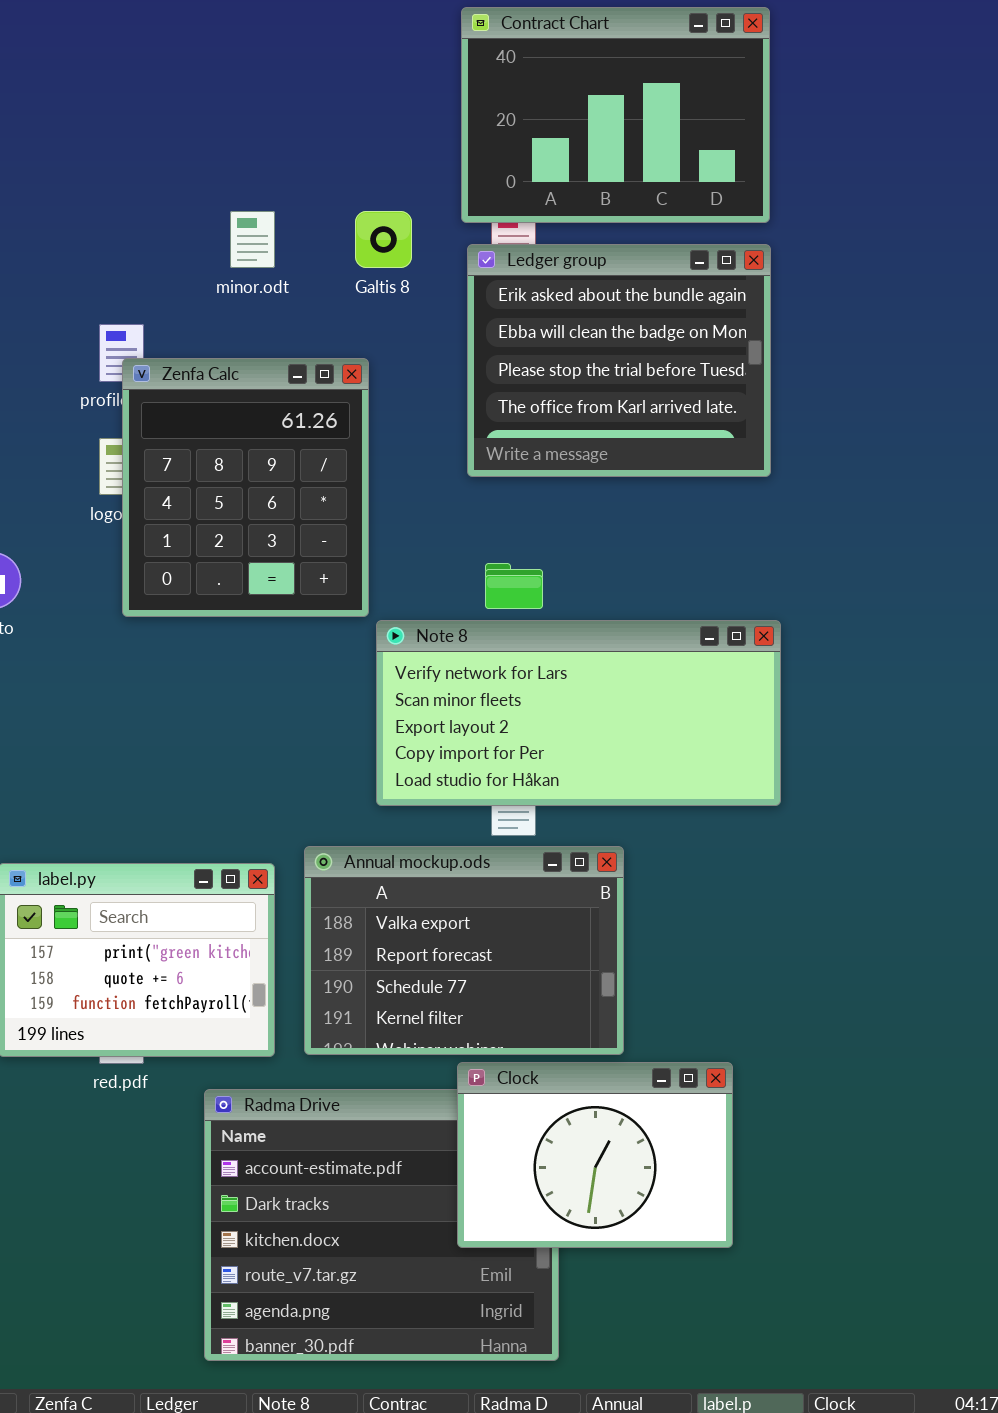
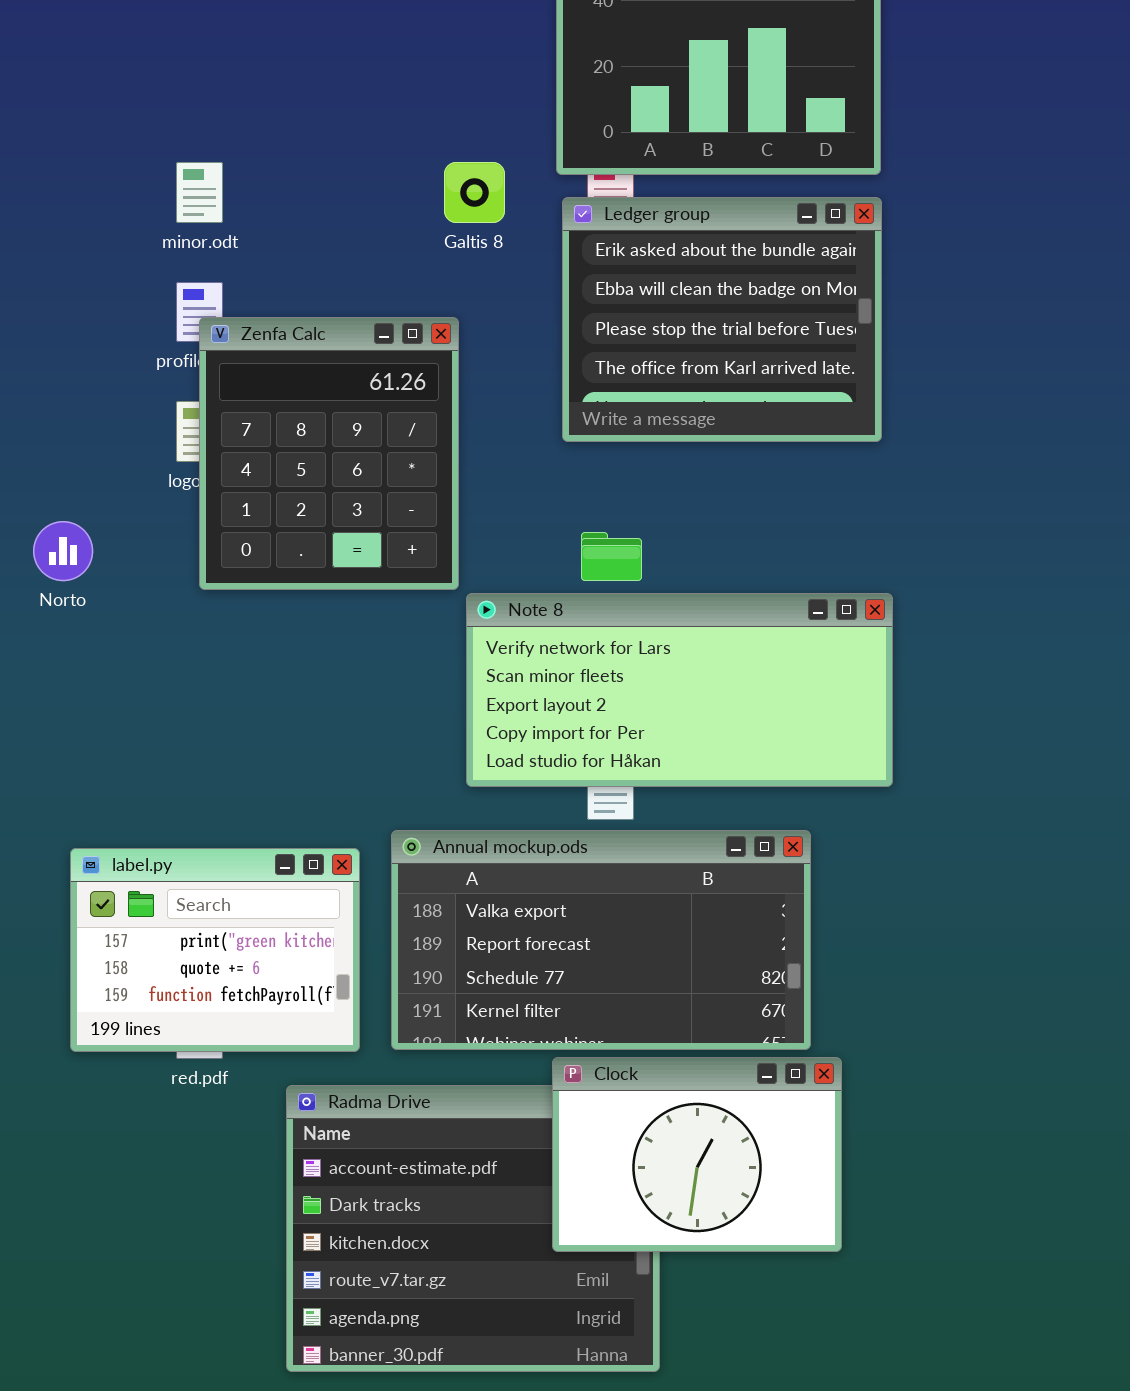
minor.odt: [230,211,275,268] -> [176,162,223,223], moved
Annual mockup.ods: [304,846,624,1055] -> [391,830,811,1050], resized

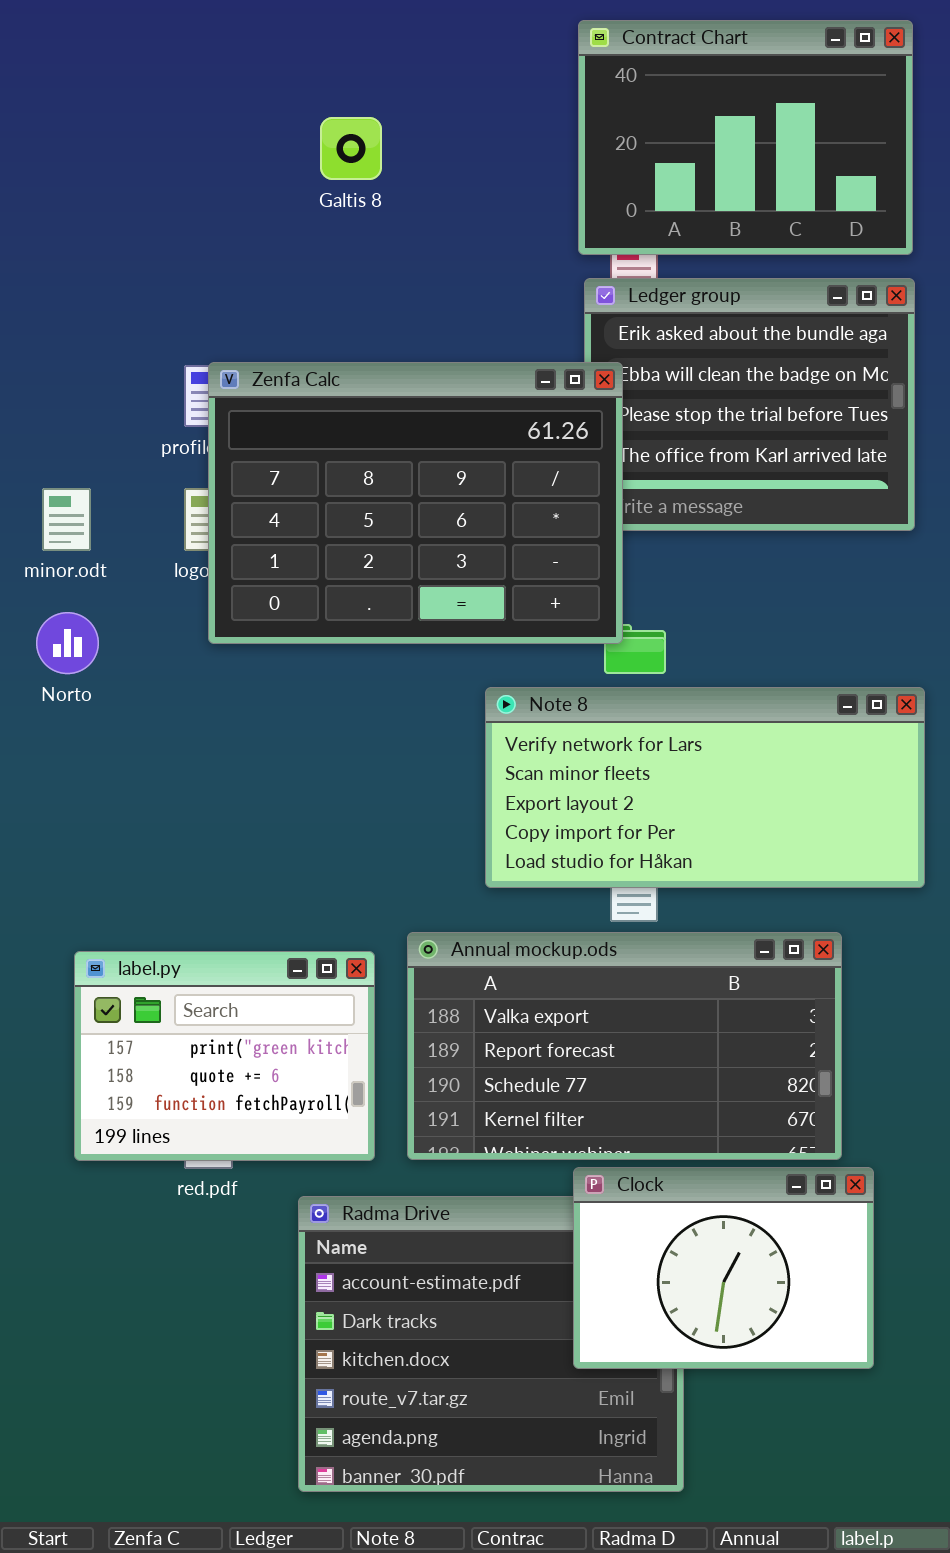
minor.odt: [176,162,223,223] -> [42,488,91,551], moved
Galtis 8: [444,162,505,223] -> [320,117,382,180], moved
Zenfa Calc: [199,317,459,590] -> [208,362,623,644], moved, resized

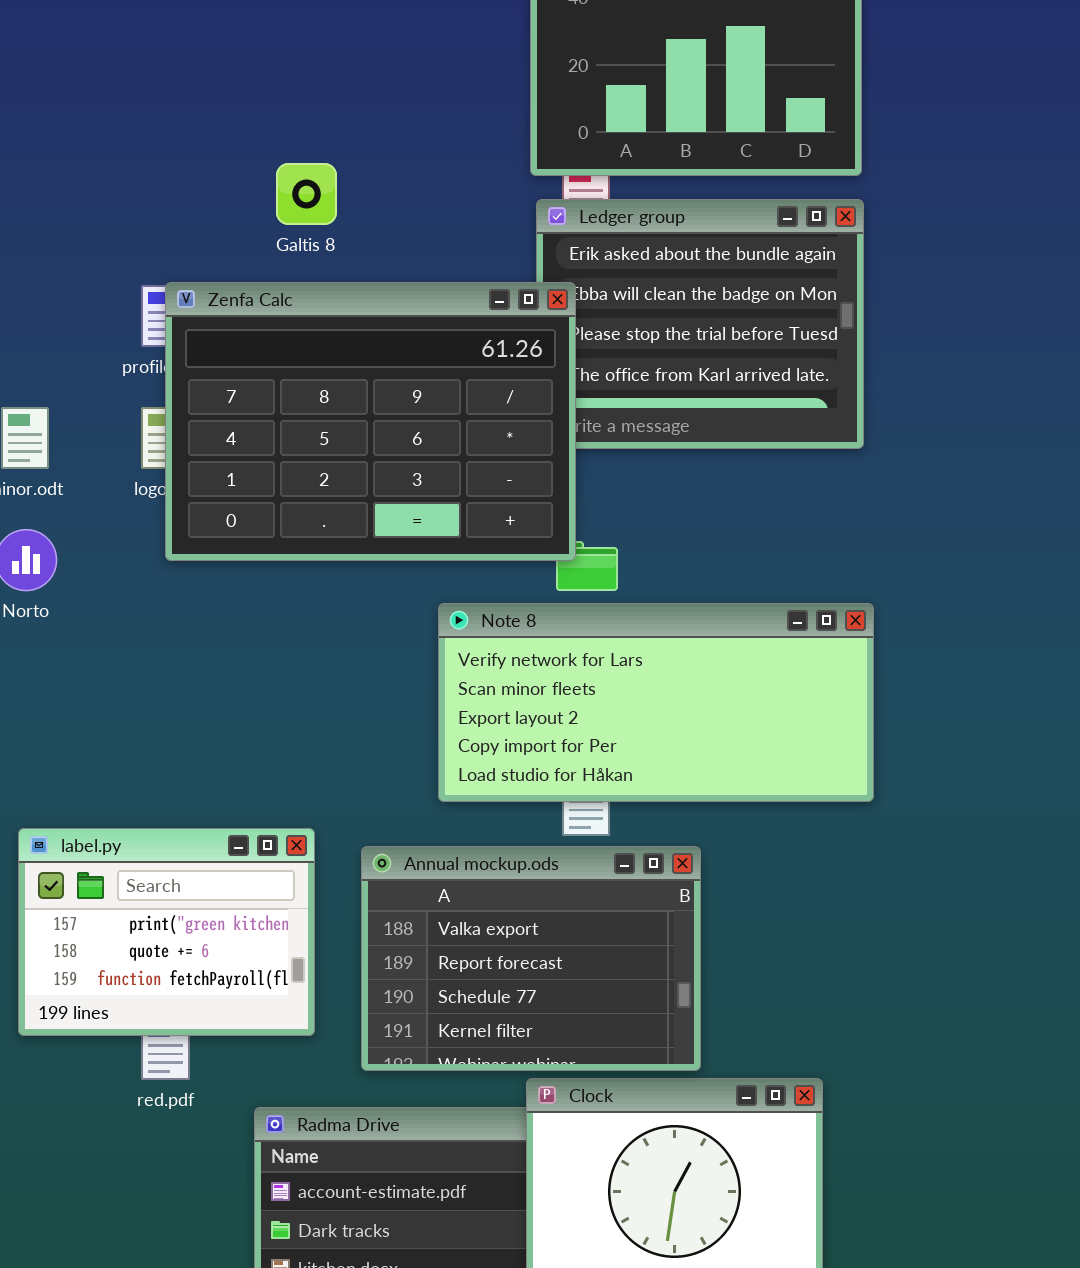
Galtis 8: [320,117,382,180] -> [276,163,337,225], moved
Annual mockup.ods: [407,932,842,1160] -> [361,846,701,1071], resized
label.py: [74,951,375,1161] -> [18,828,315,1036], moved

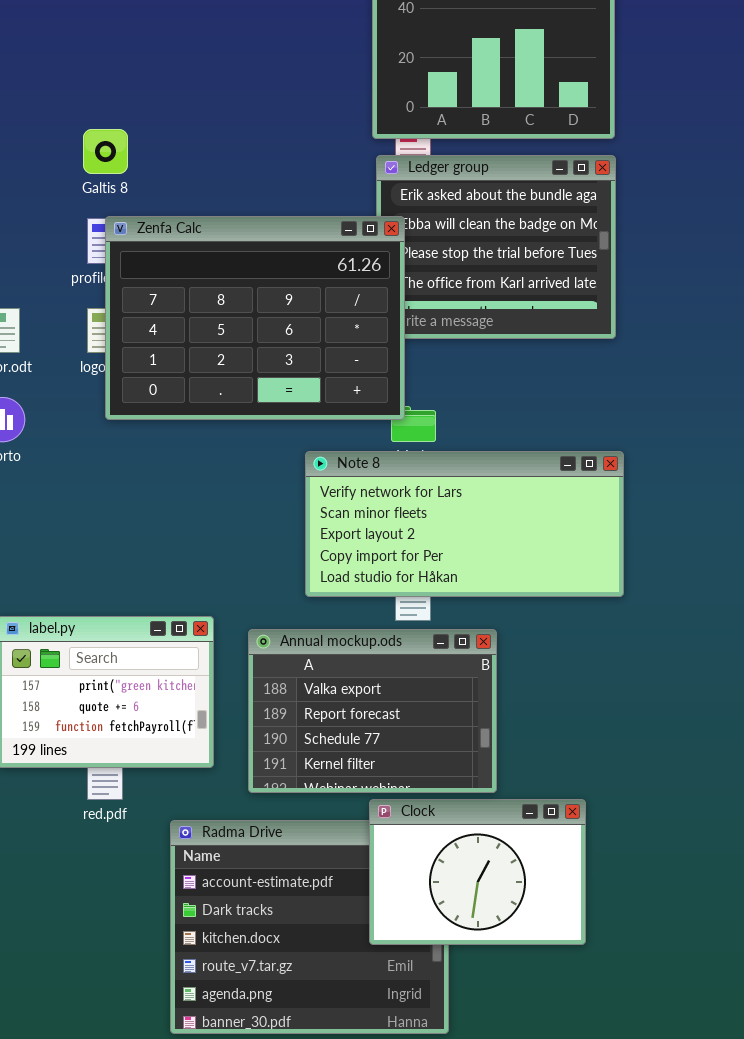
Galtis 8: [276,163,337,225] -> [83,129,128,174], moved

